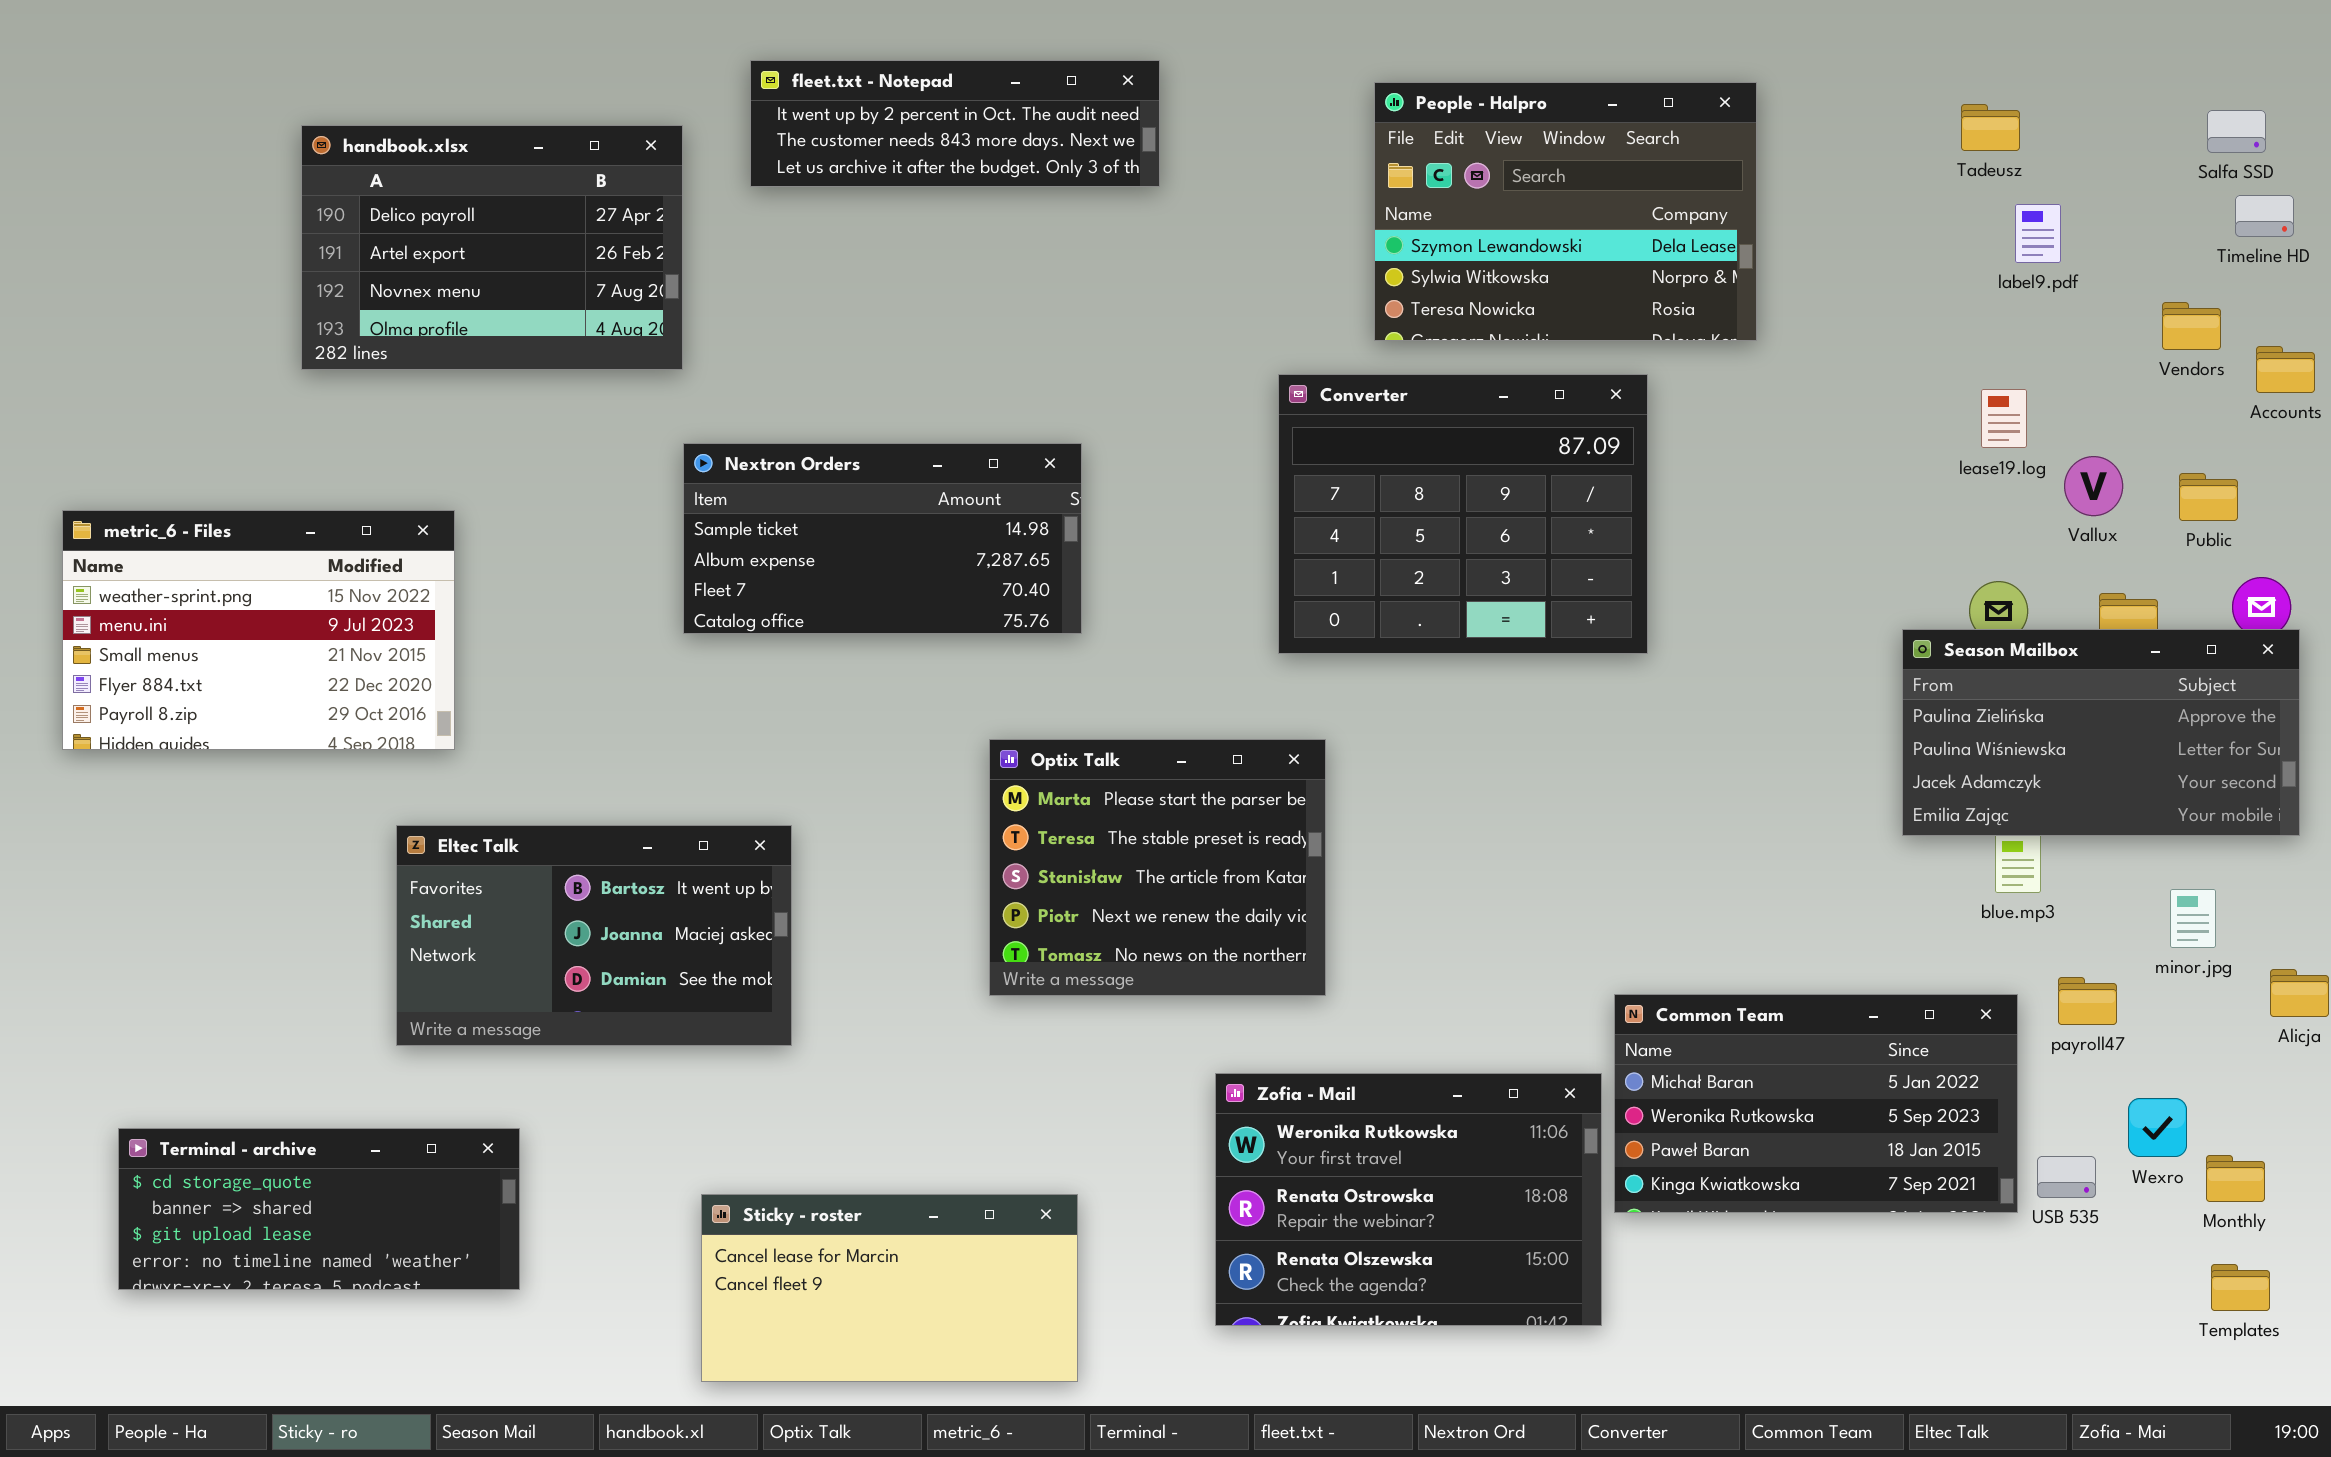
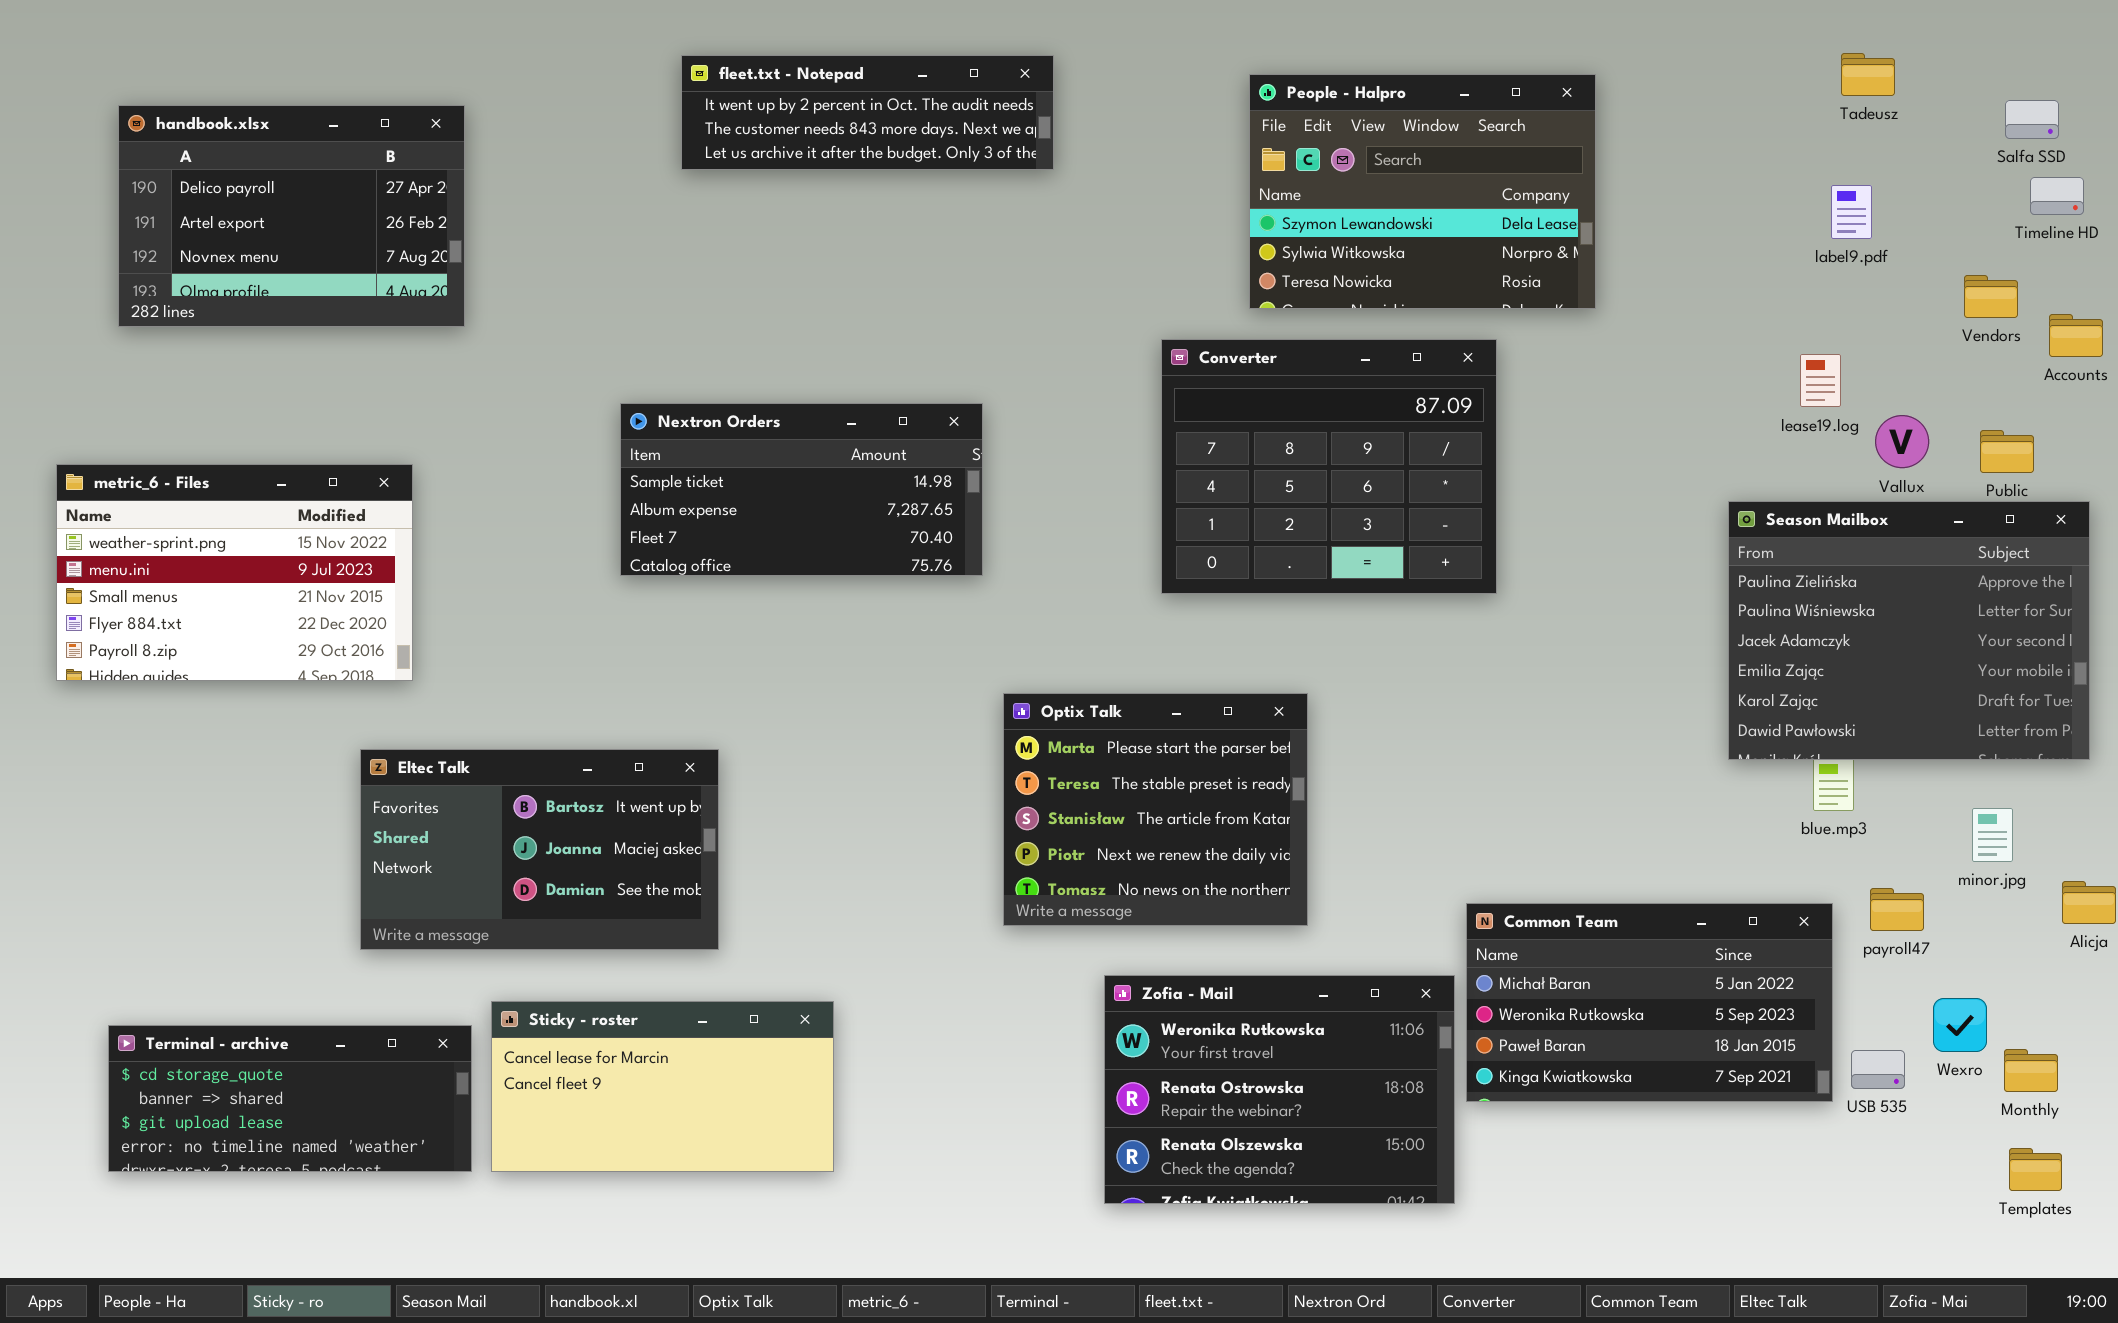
Tadeusz: [1961,104,2020,151] -> [1841,53,1895,96], moved
handbook.xlsx: [301,125,683,370] -> [118,105,465,327], moved
Season Mailbox: [1902,629,2300,836] -> [1728,501,2090,760], resized
Optix Talk: [989,739,1326,996] -> [1003,693,1308,926], moved
Sticky - roster: [701,1194,1078,1382] -> [491,1001,834,1172], moved

